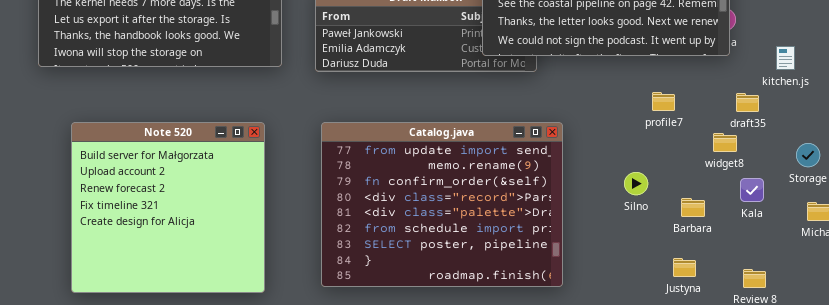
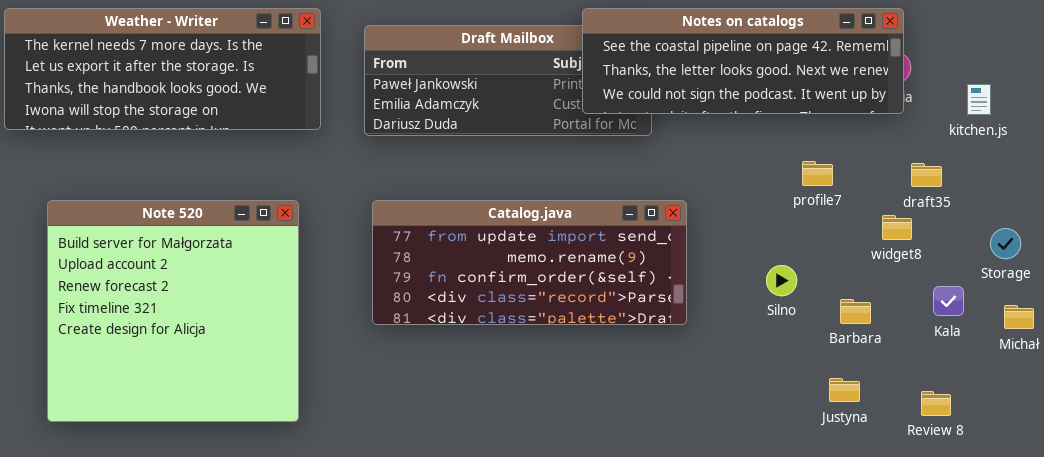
kitchen.js: [776,46,795,70] -> [967,84,991,115], moved
Catalog.java: [321,122,563,287] -> [372,200,687,325], resized
Kala: [740,178,764,202] -> [933,286,964,316], moved

